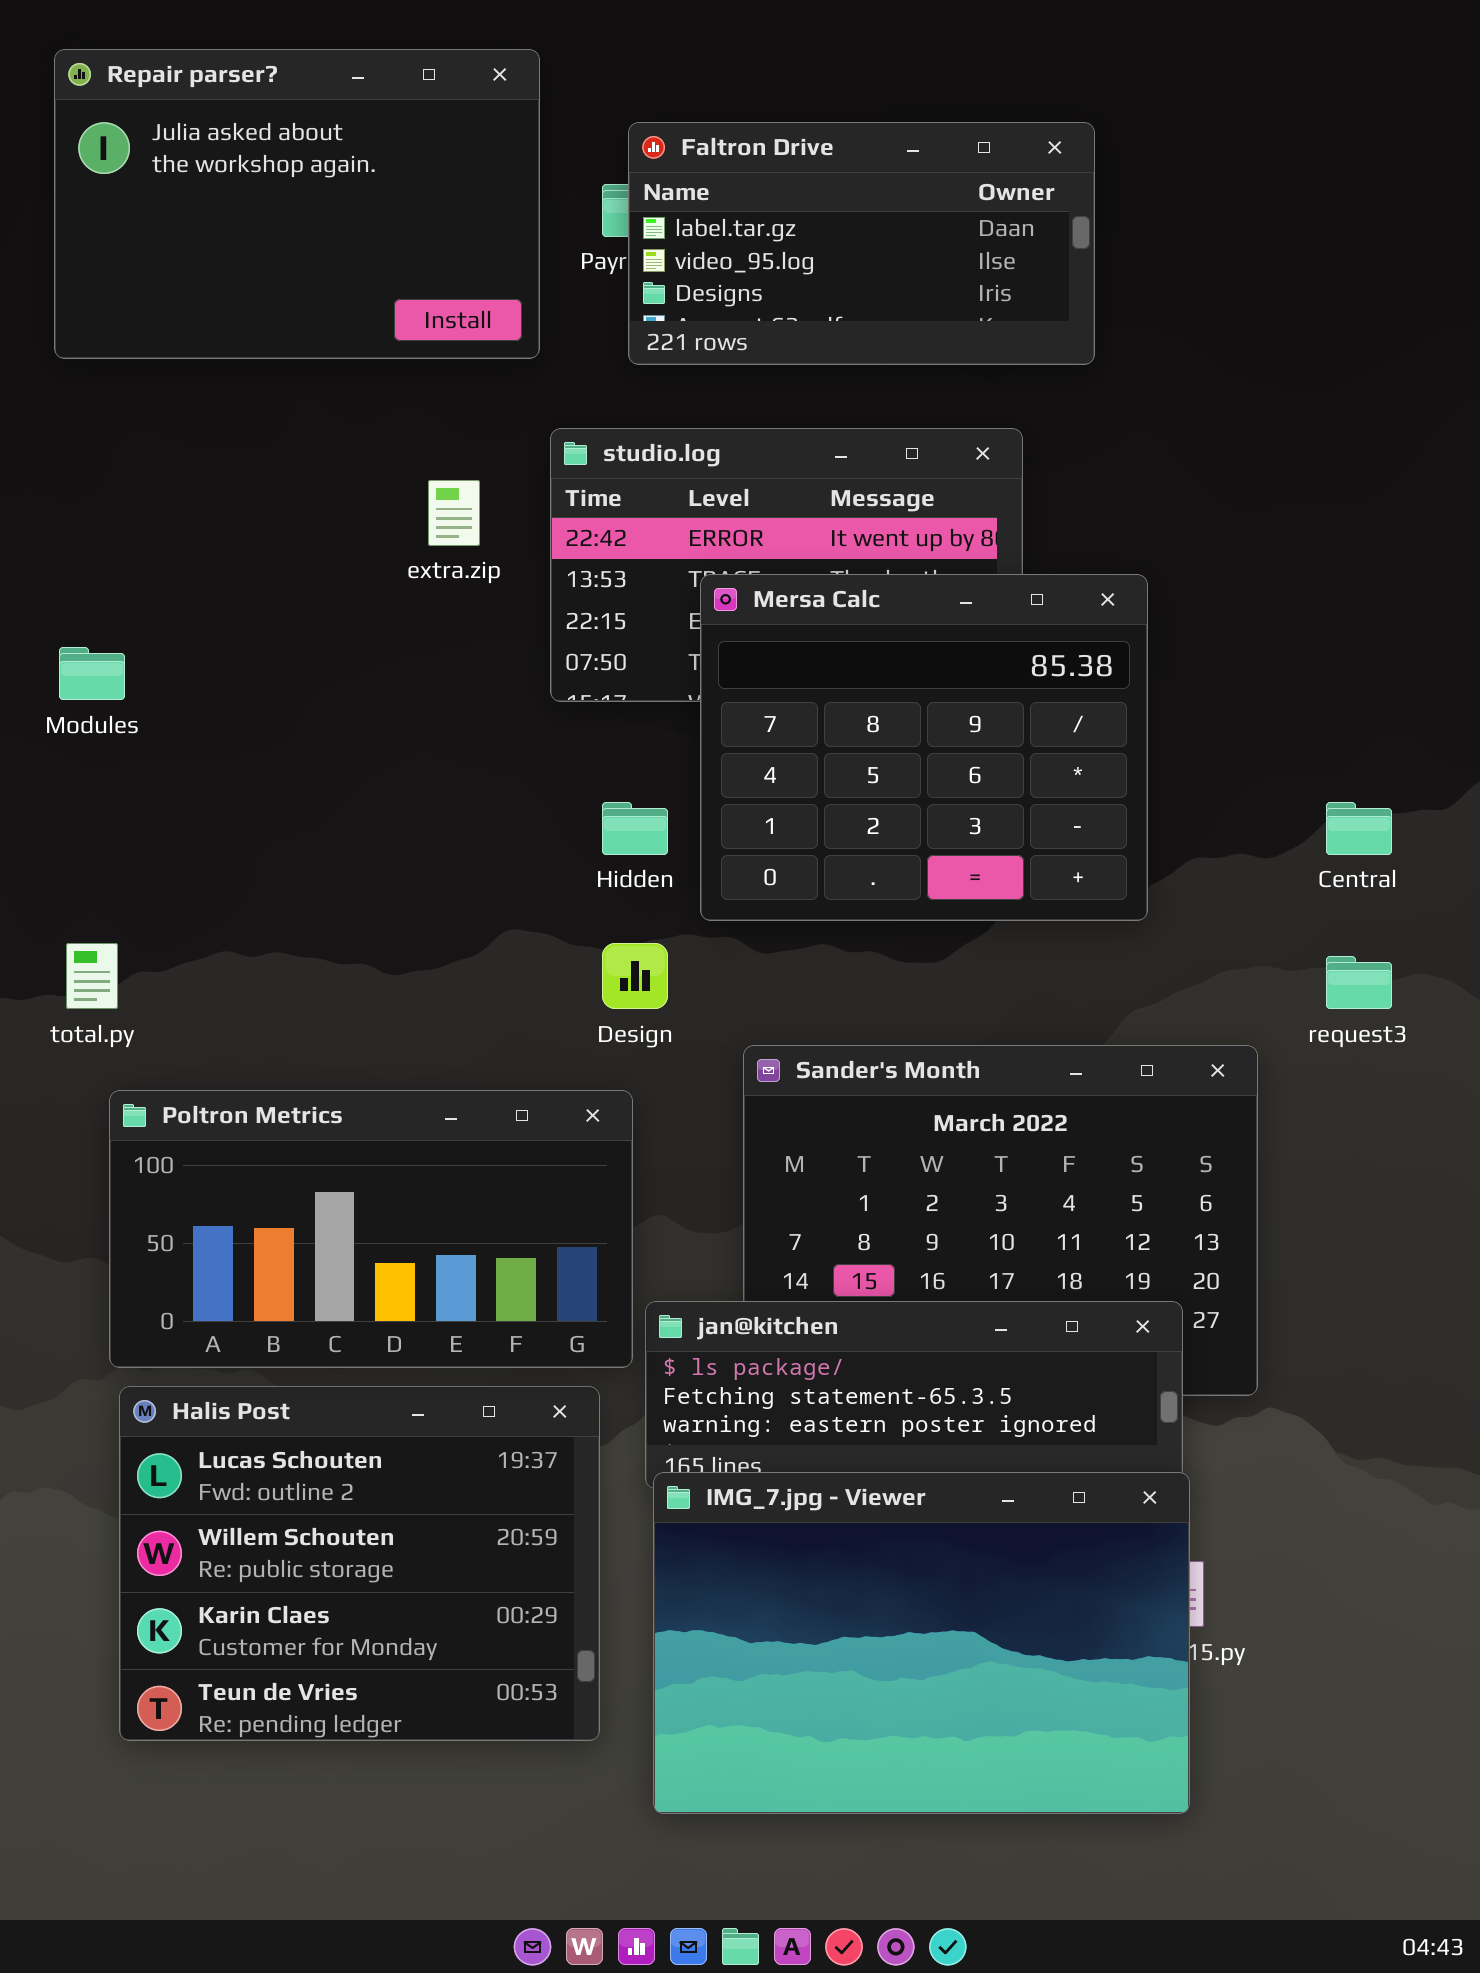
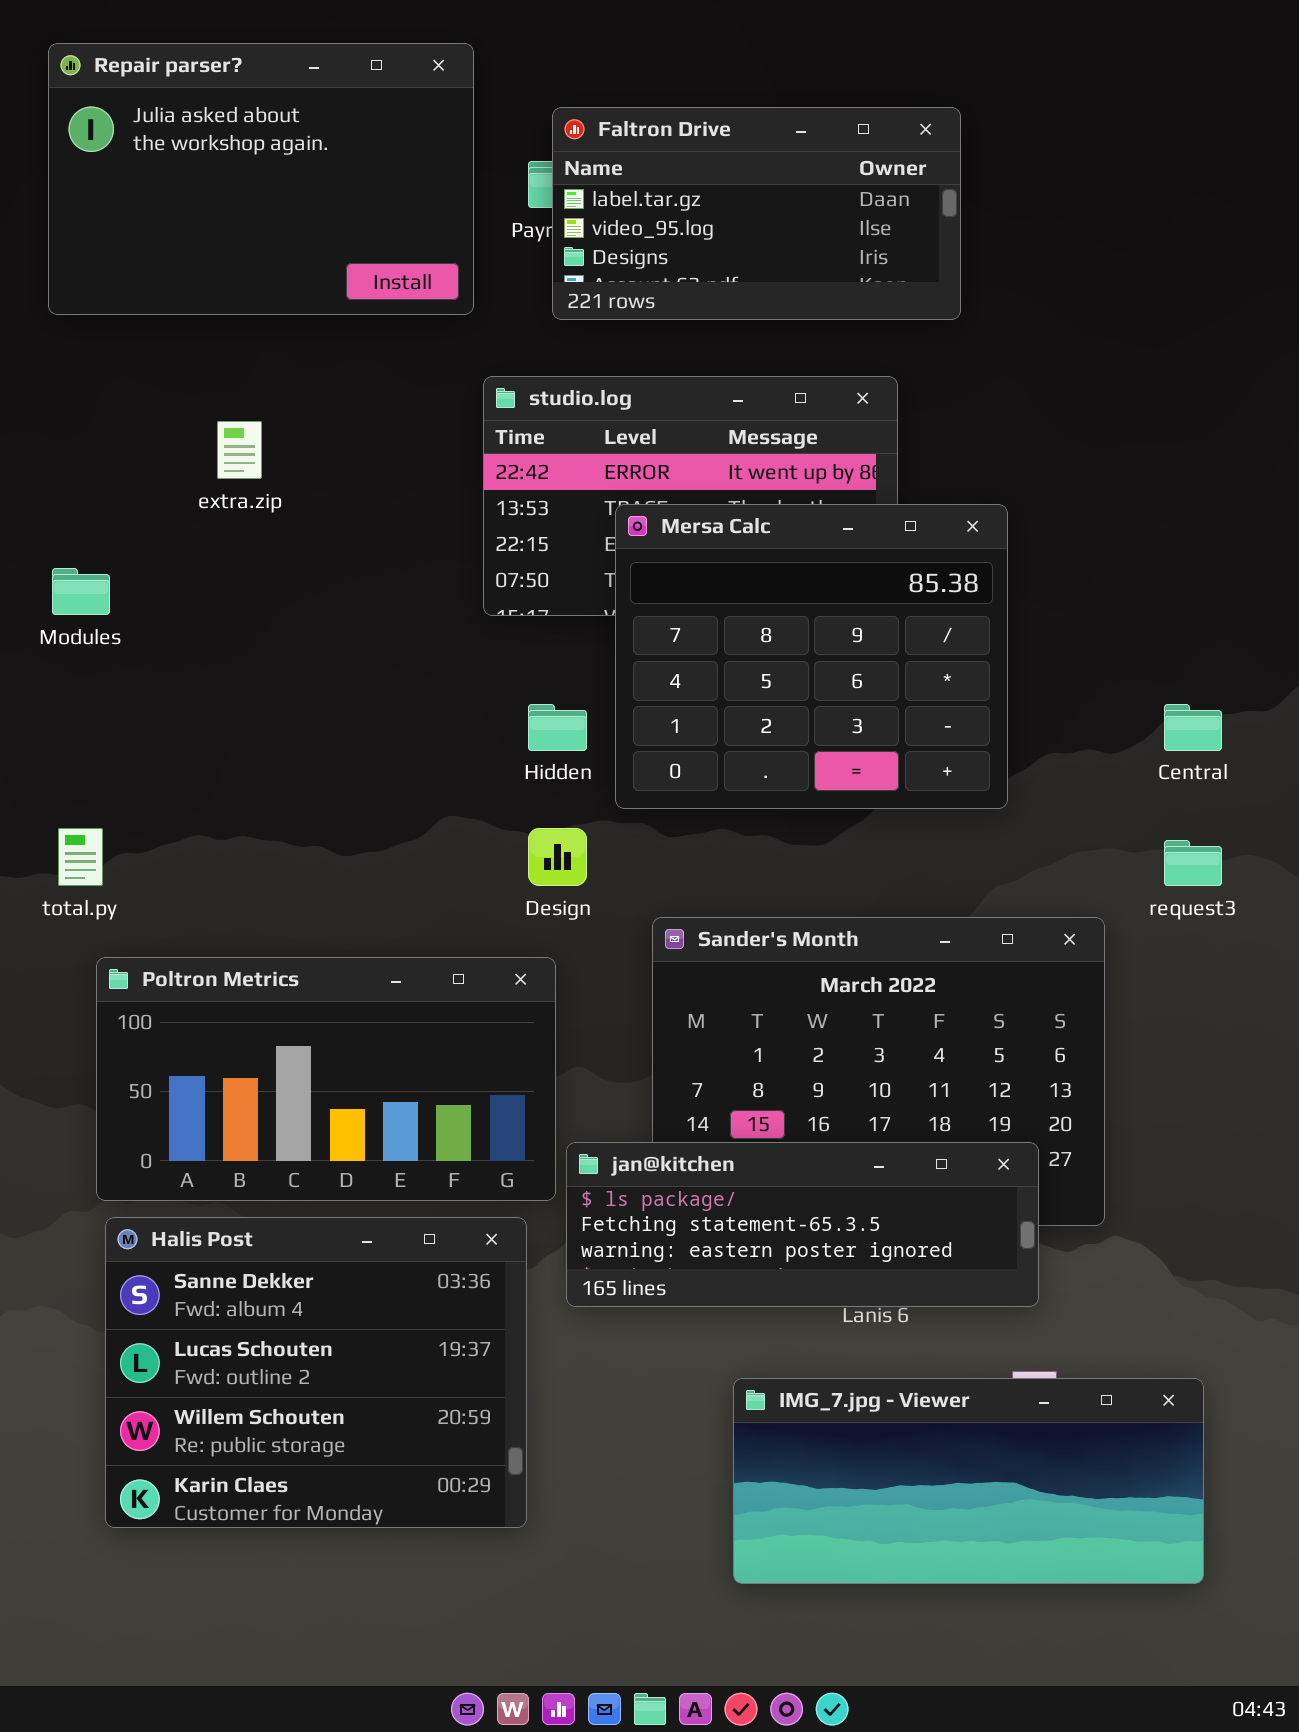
extra.zip: [428,480,480,546] -> [217,421,262,479], moved
Halis Post: [119,1386,600,1741] -> [105,1217,527,1528], scrolled up 1 row
IMG_7.jpg - Viewer: [653,1472,1190,1814] -> [733,1378,1204,1584], moved, resized

